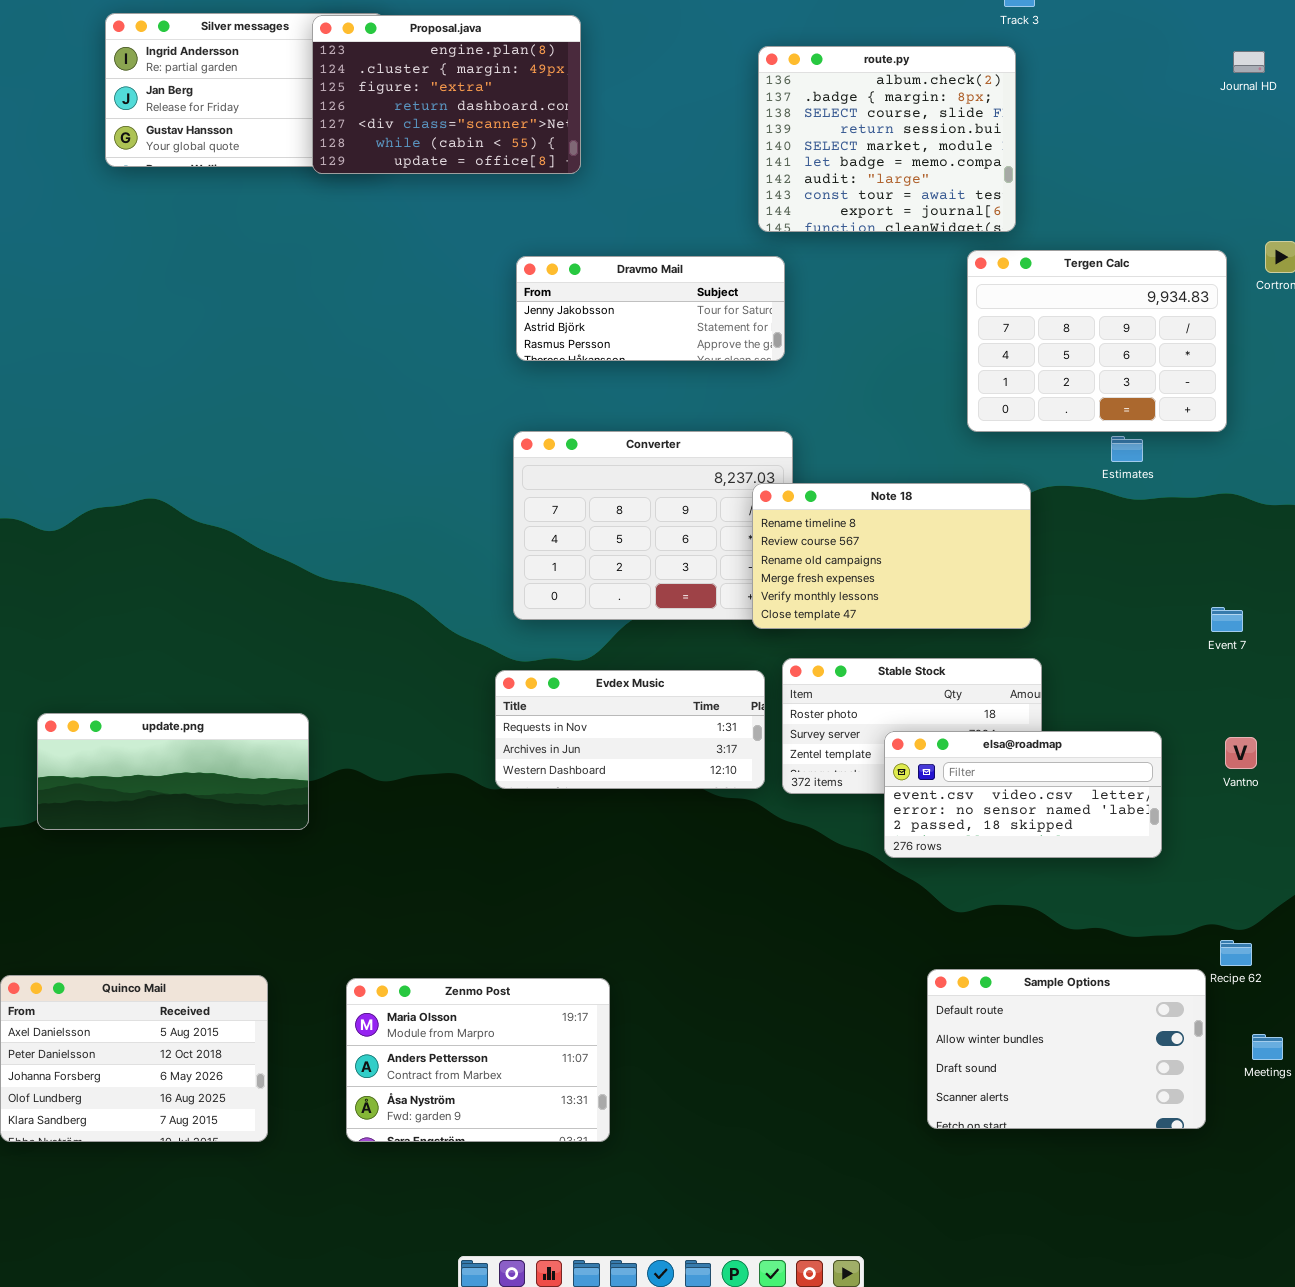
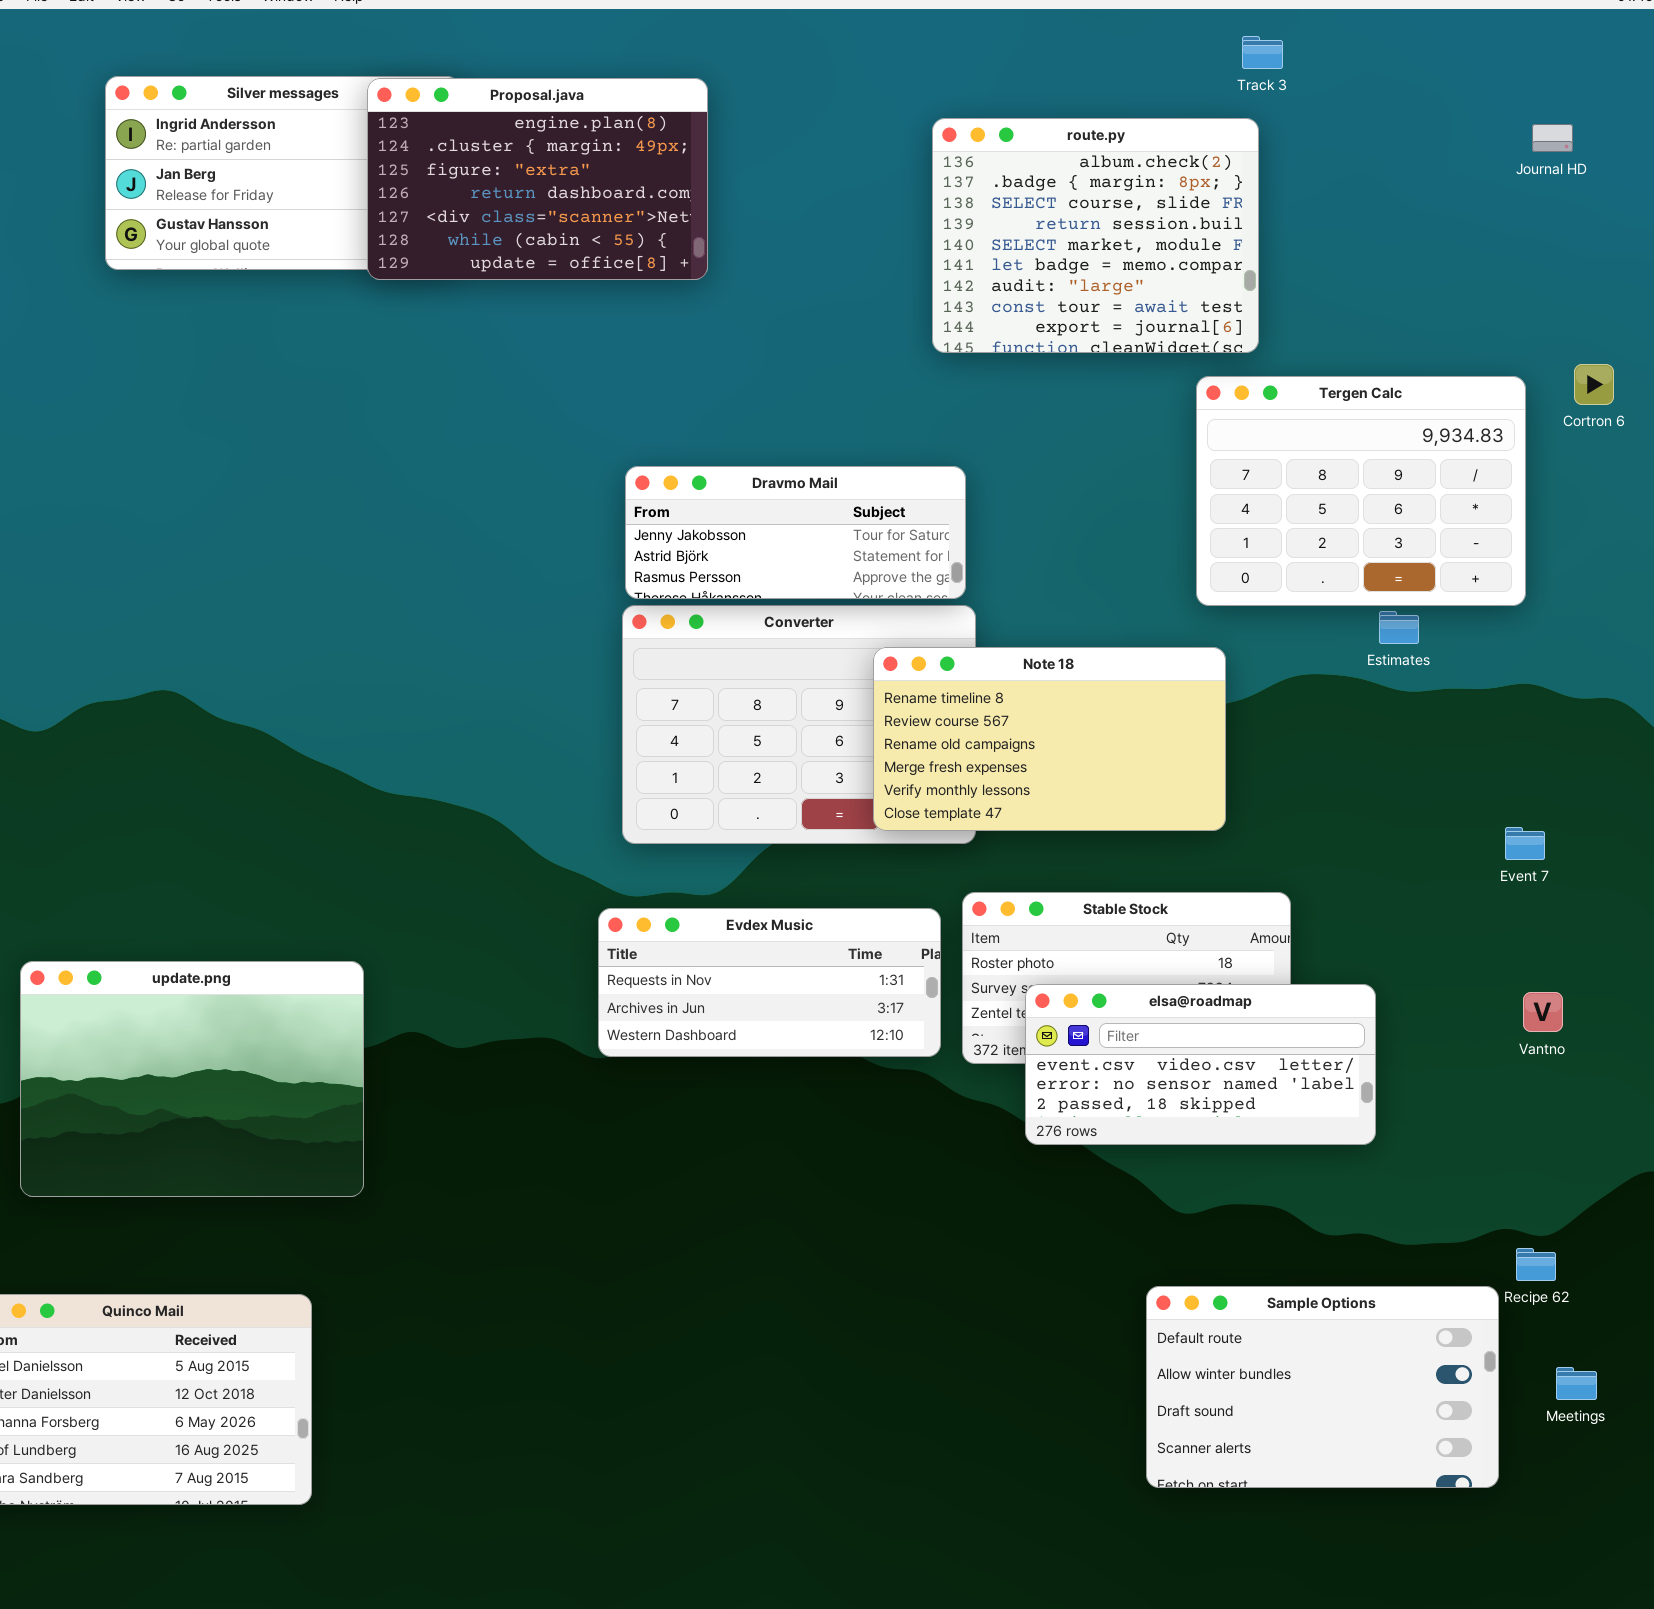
Dravmo Mail: [516,256,785,361] -> [625,466,966,599], moved
Note 18: [752,483,1031,629] -> [873,647,1226,831], moved
update.png: [37,713,309,830] -> [20,961,364,1197], resized
elsa@roadmap: [884,731,1162,858] -> [1025,984,1376,1145], moved
Zenmo Post: [346,978,610,1142] -> none, closed

